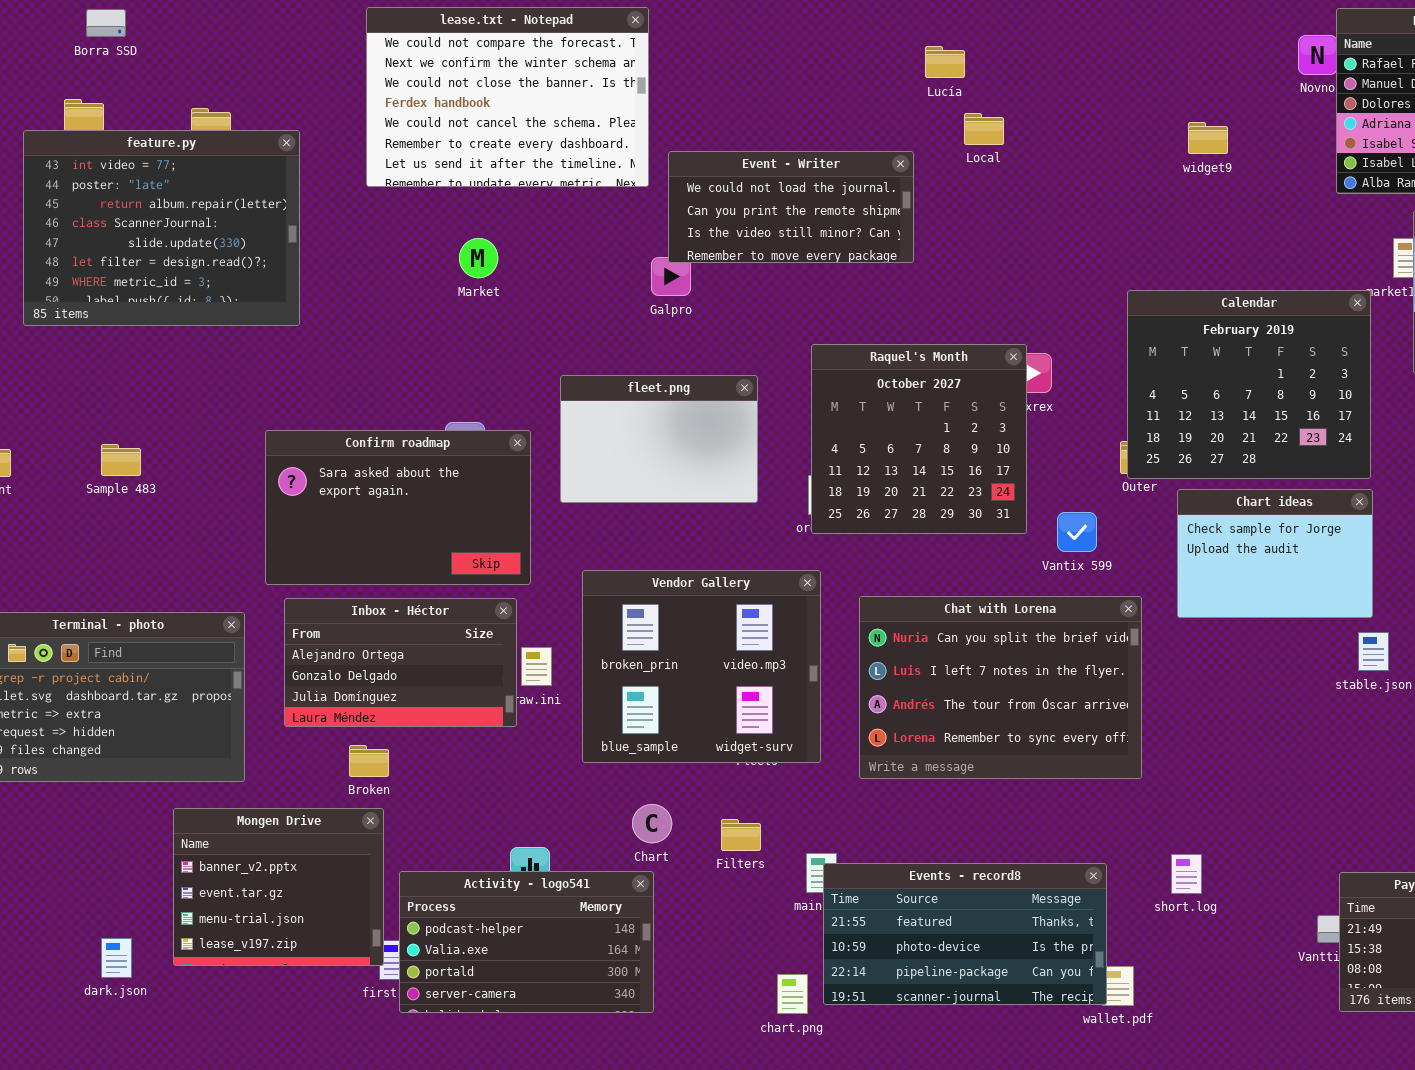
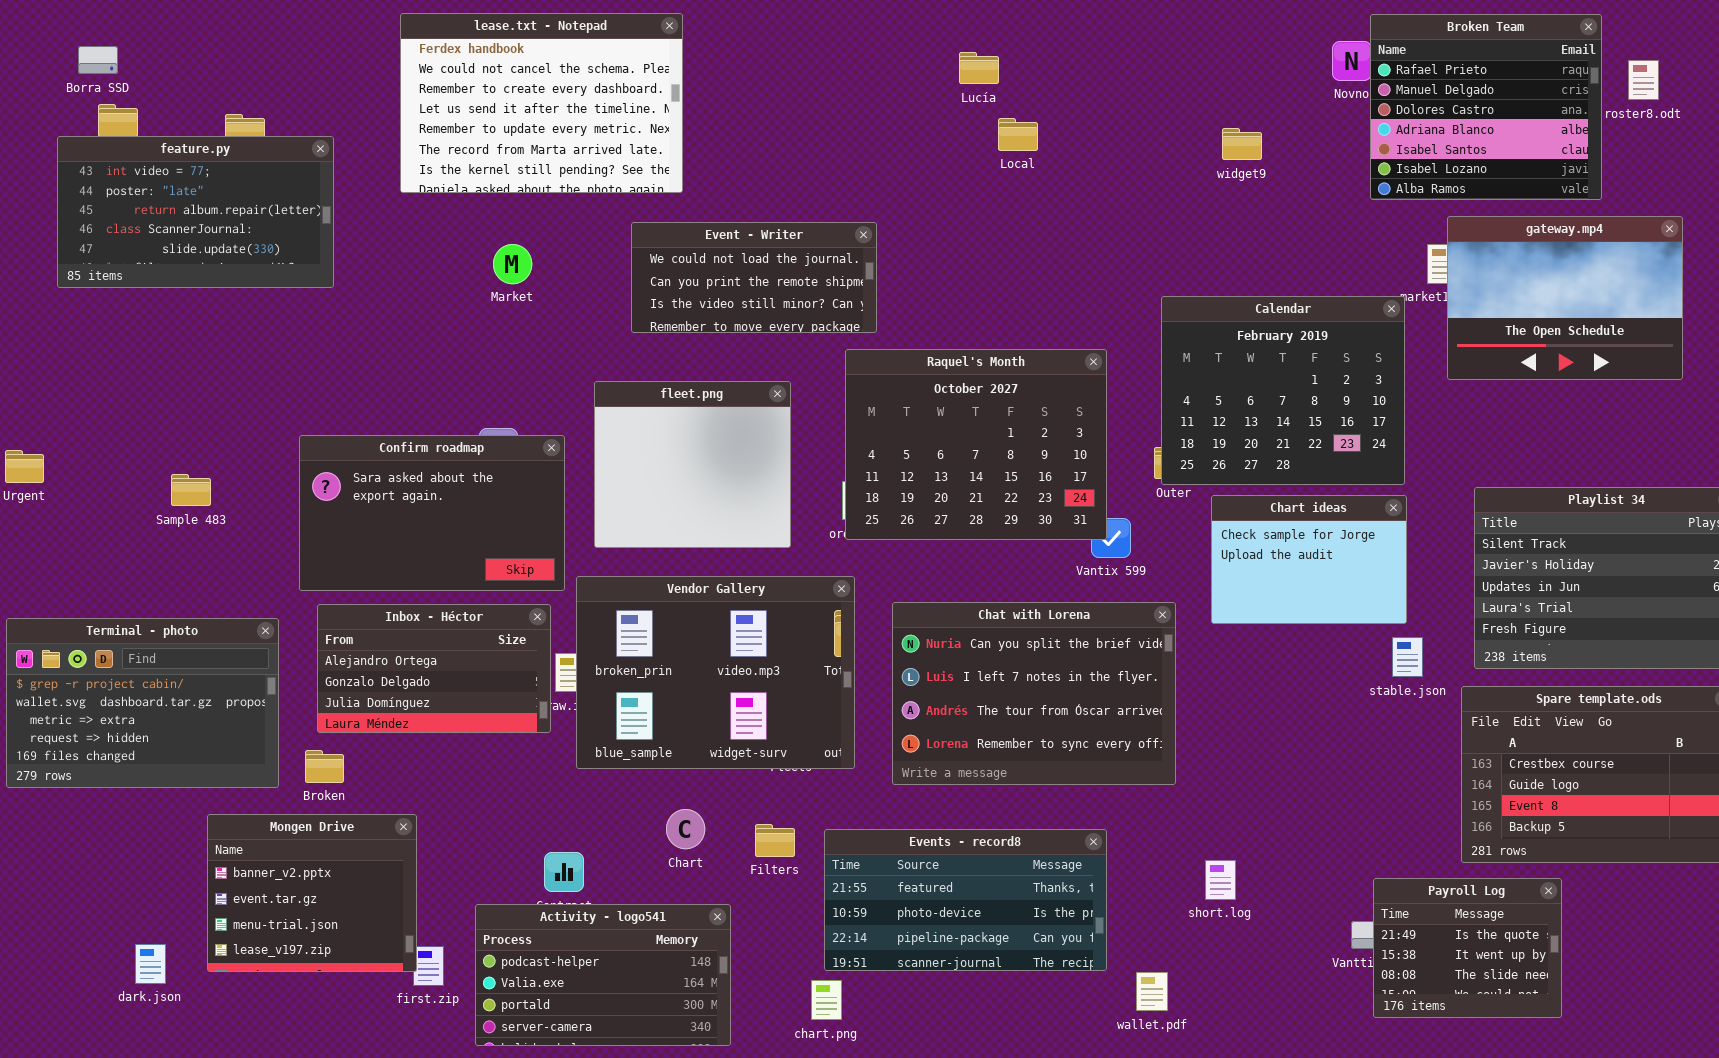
lease.txt - Notepad: [366,7,649,187] -> [400,13,683,193], scrolled down 3 rows
Borra SSD: [86,9,126,37] -> [78,46,118,74], moved
feature.py: [23,130,300,326] -> [57,136,334,288], resized
Event - Writer: [668,151,914,263] -> [631,222,877,333], moved
Raquel's Month: [811,344,1027,534] -> [845,349,1107,540], resized
fleet.png: [560,375,758,503] -> [594,381,791,548], resized
Sample 483: [101,444,141,476] -> [171,474,211,506], moved
Vendor Gallery: [582,570,821,763] -> [576,576,855,769], resized
Broken: [349,745,389,777] -> [305,750,344,783], moved
Events - record8: [823,863,1107,1005] -> [824,829,1107,971], moved
Activity - logo541: [399,871,654,1013] -> [475,904,731,1046], moved

